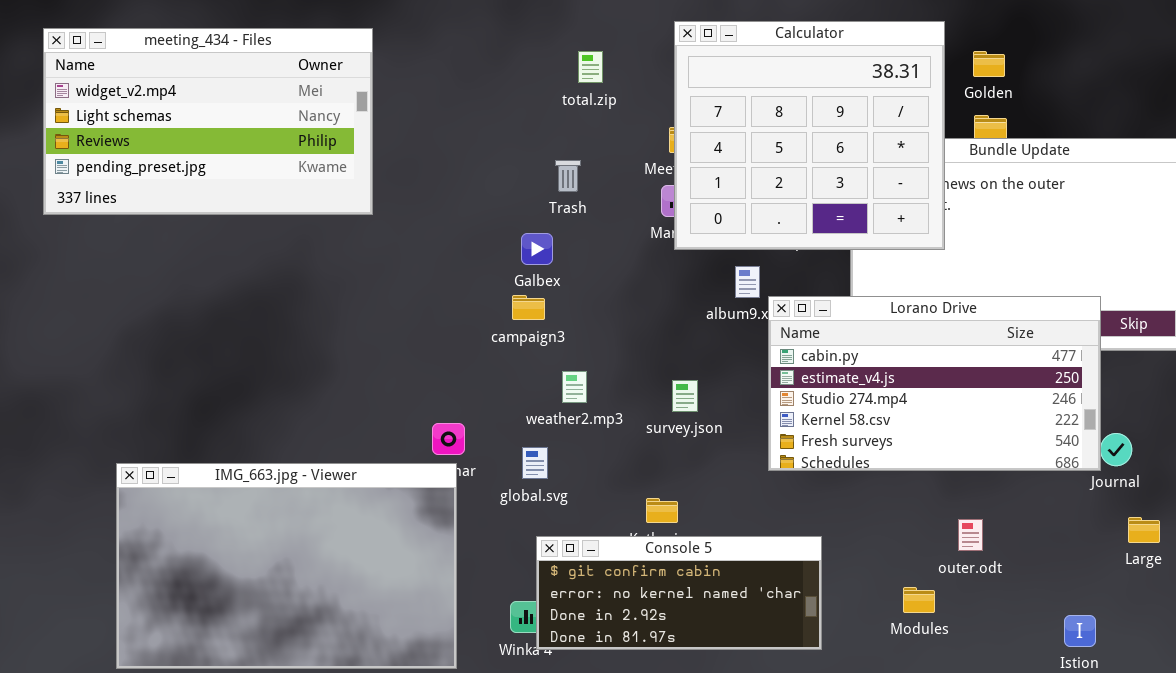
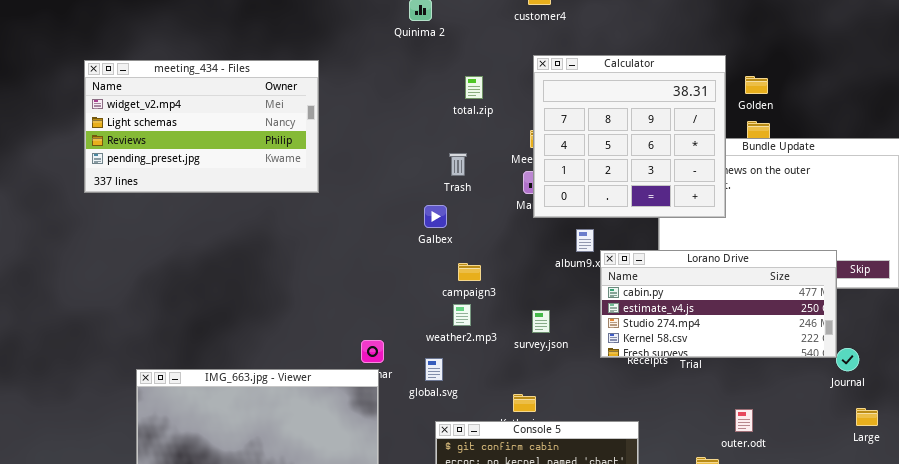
campaign3: [512,295,545,320] -> [458,263,481,281], moved
Lorano Drive: [768,296,1101,471] -> [600,250,837,358], resized

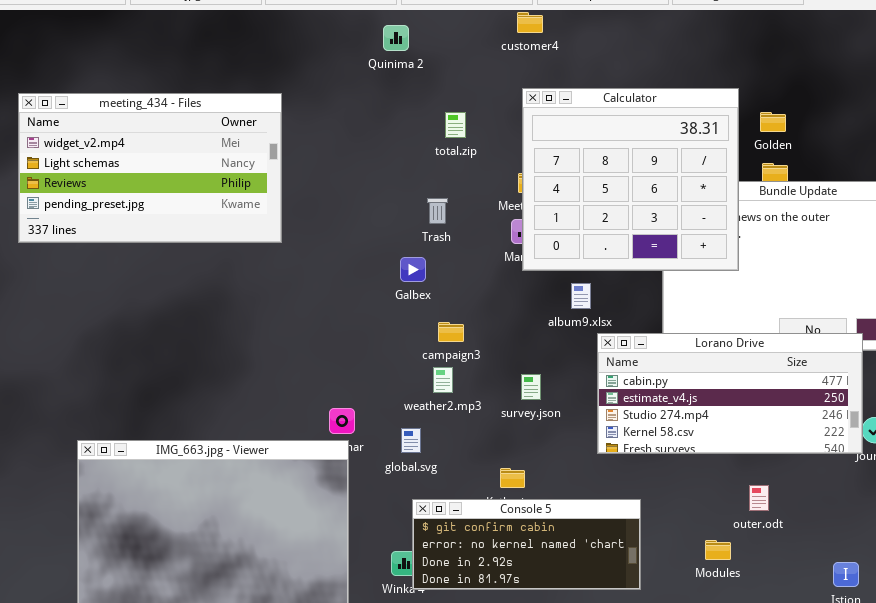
Lorano Drive: [600,250,837,358] -> [597,333,863,454], moved

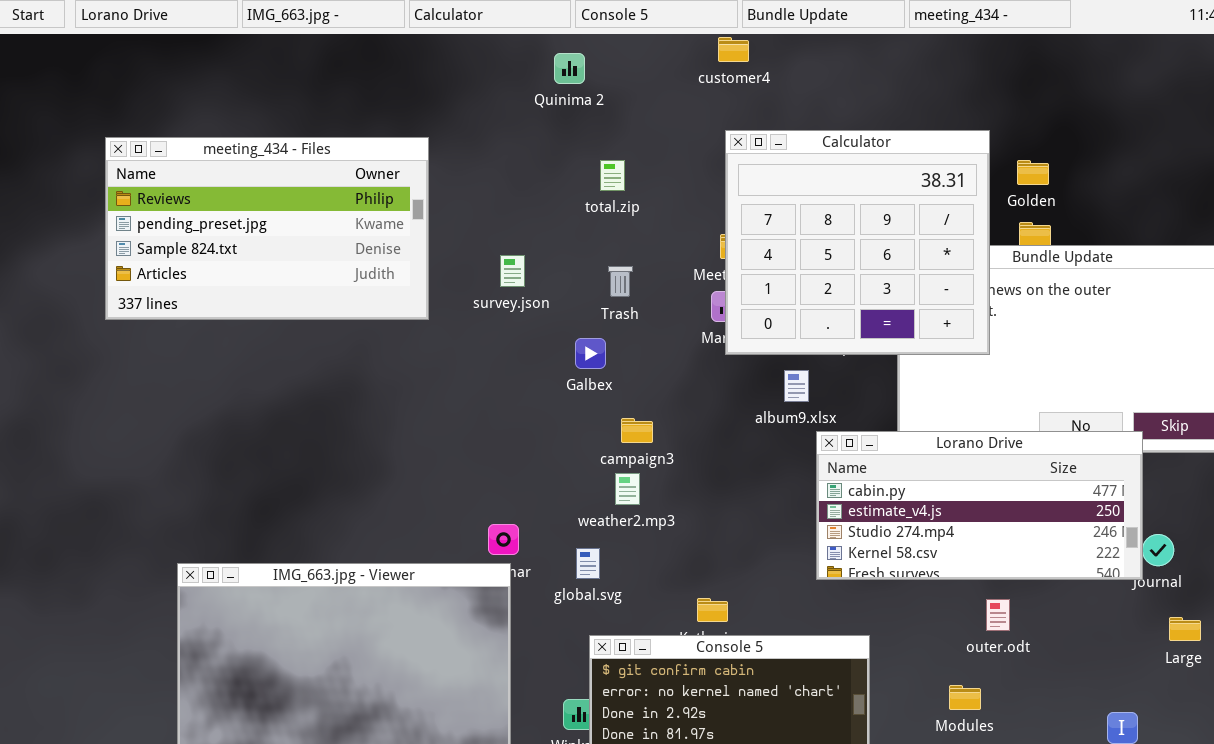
meeting_434 - Files: [18,93,282,243] -> [105,137,429,320], scrolled down 2 rows
total.zip: [445,112,466,138] -> [600,160,625,191], moved
survey.json: [521,374,541,400] -> [500,255,525,287], moved
outer.odt: [749,485,769,511] -> [986,599,1010,631], moved

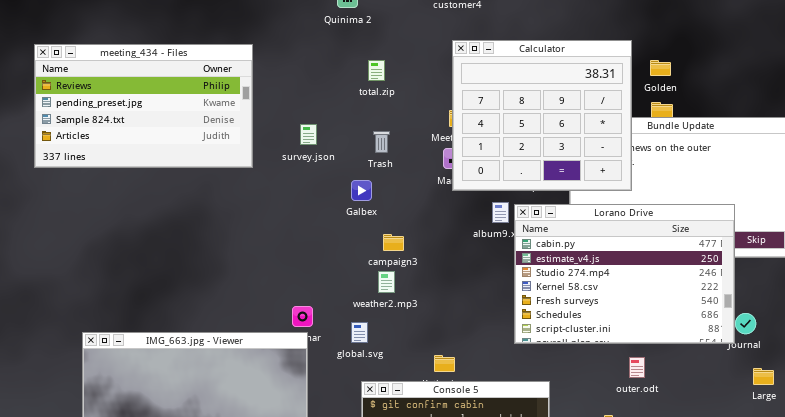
Lorano Drive: [816,431,1143,580] -> [514,204,735,344], resized

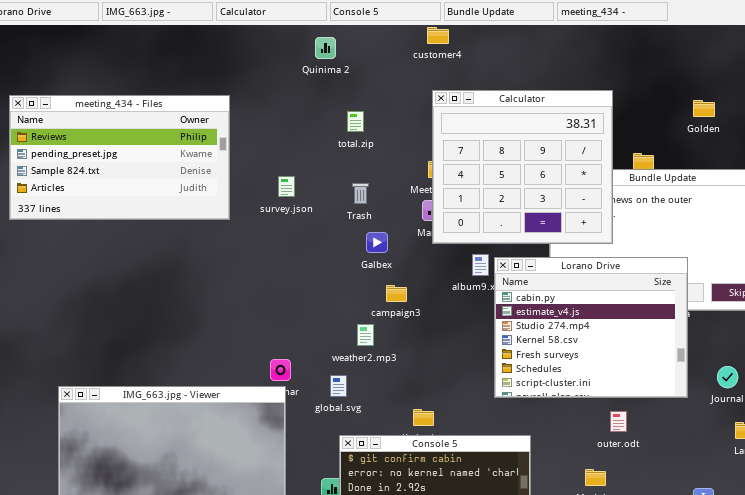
Golden: [650,60,671,76] -> [693,100,715,117], moved
Galbex: [351,180,372,201] -> [366,232,388,253], moved
Lorano Drive: [514,204,735,344] -> [494,257,688,398], resized
campaign3: [383,234,404,251] -> [386,285,407,302], moved

